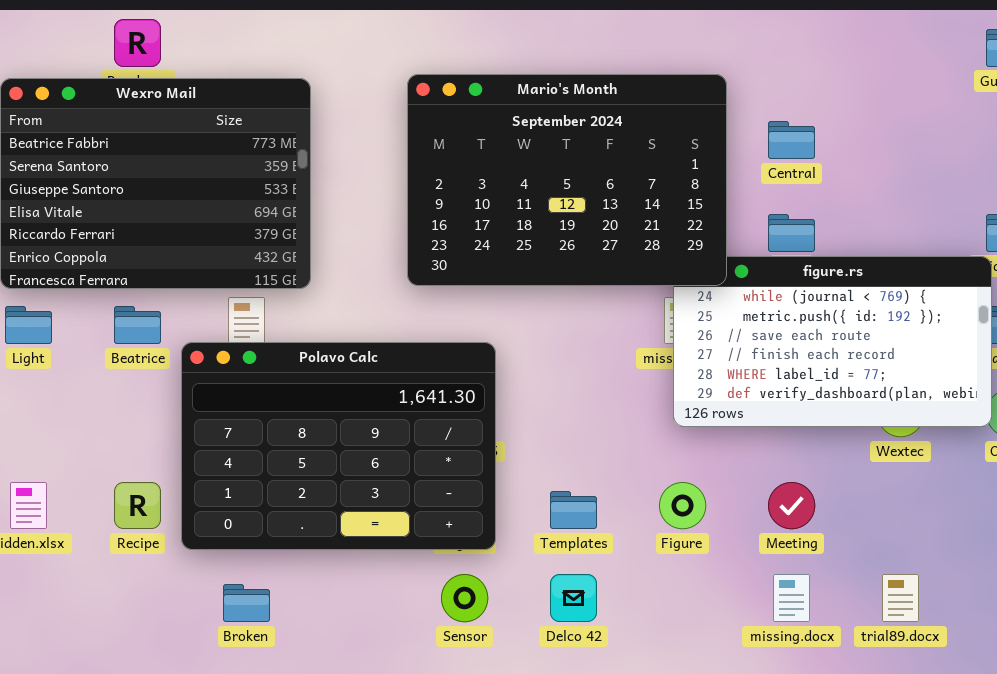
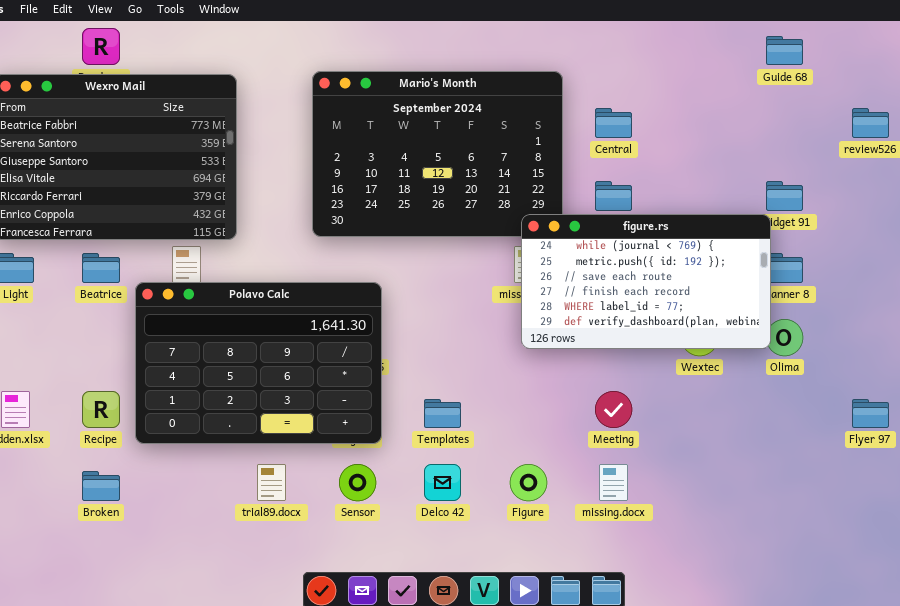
figure.rs: [673,256,992,427] -> [521,214,771,349], raised
Figure: [659,482,706,529] -> [510,464,547,501], moved
trial89.docx: [882,574,919,622] -> [257,464,286,501], moved
Broken: [223,584,270,622] -> [82,471,120,501], moved

